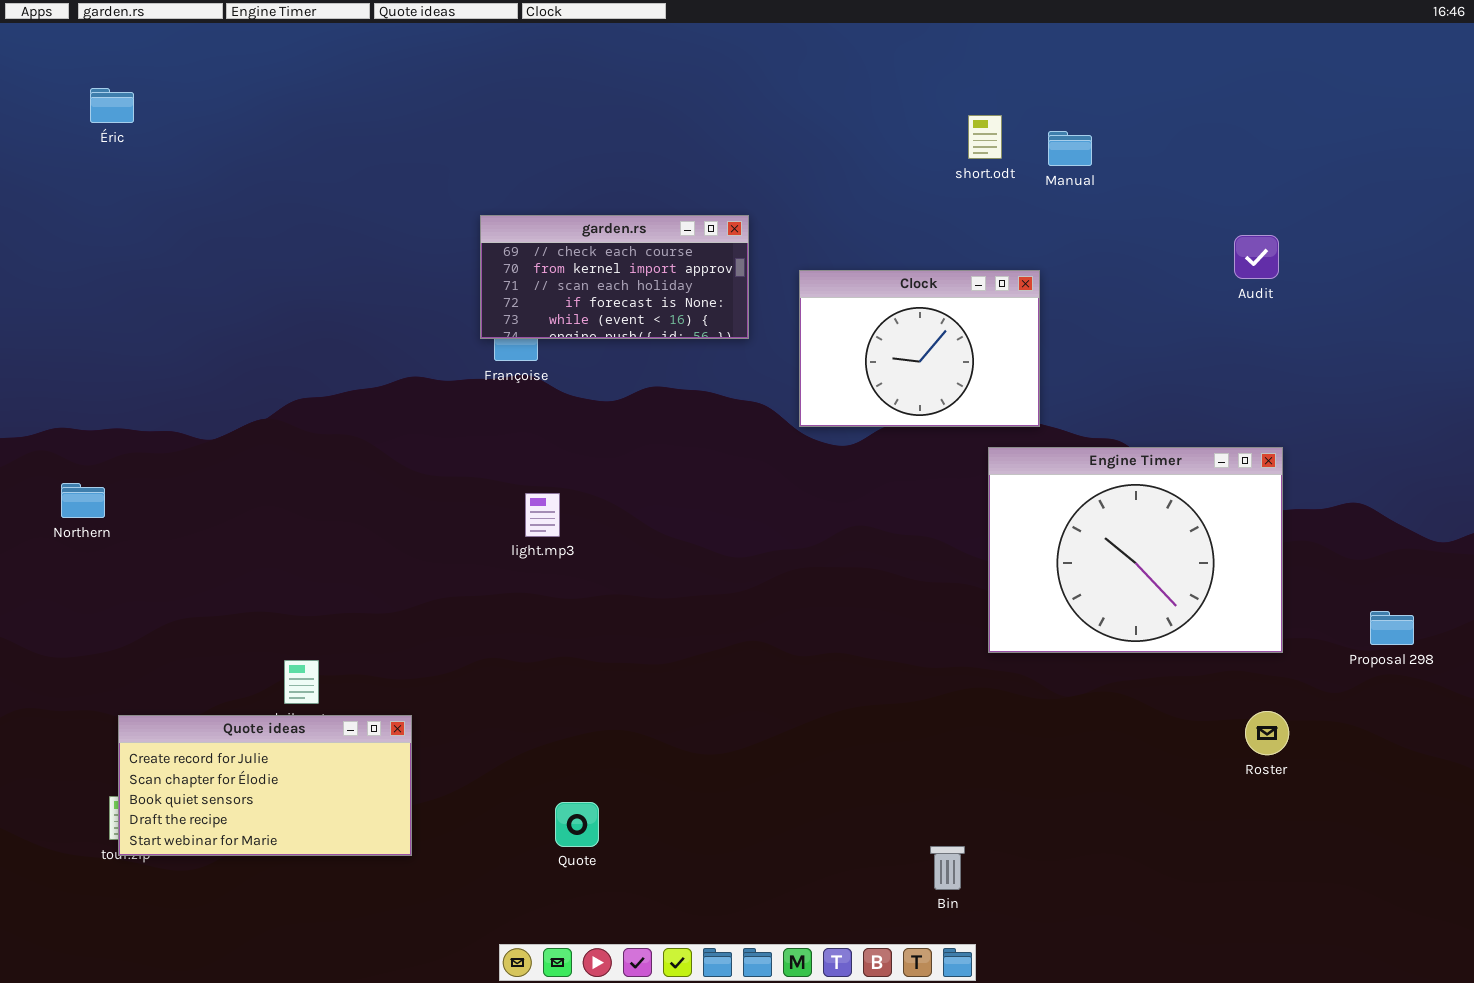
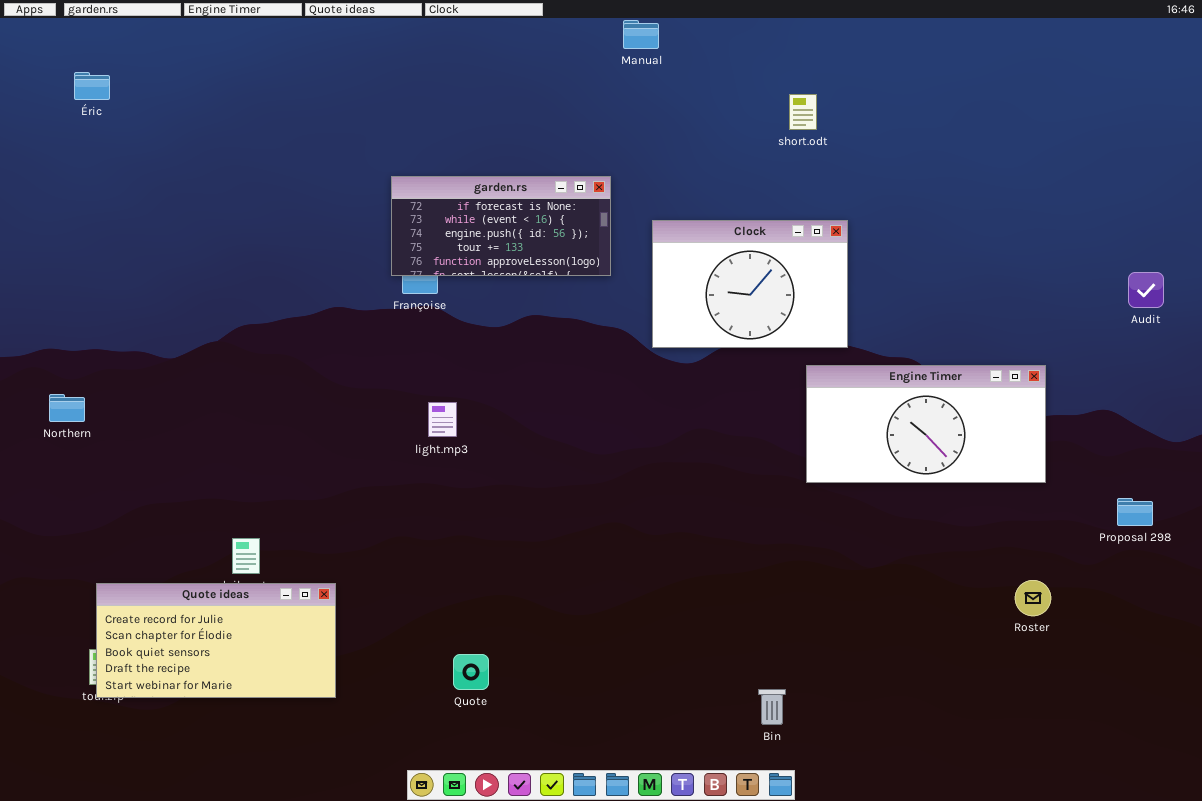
Manual: [1048,131,1092,166] -> [623,20,659,49], moved
garden.rs: [480,215,749,339] -> [391,176,611,276], scrolled down 3 rows
Audit: [1234,235,1279,279] -> [1128,272,1164,308], moved
Engine Timer: [988,447,1283,653] -> [806,365,1046,483], resized

